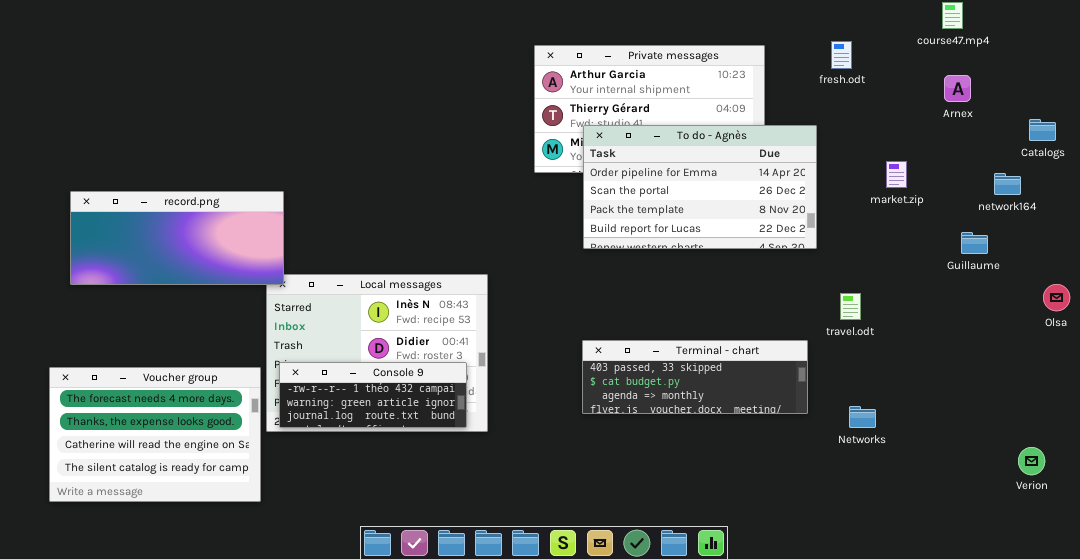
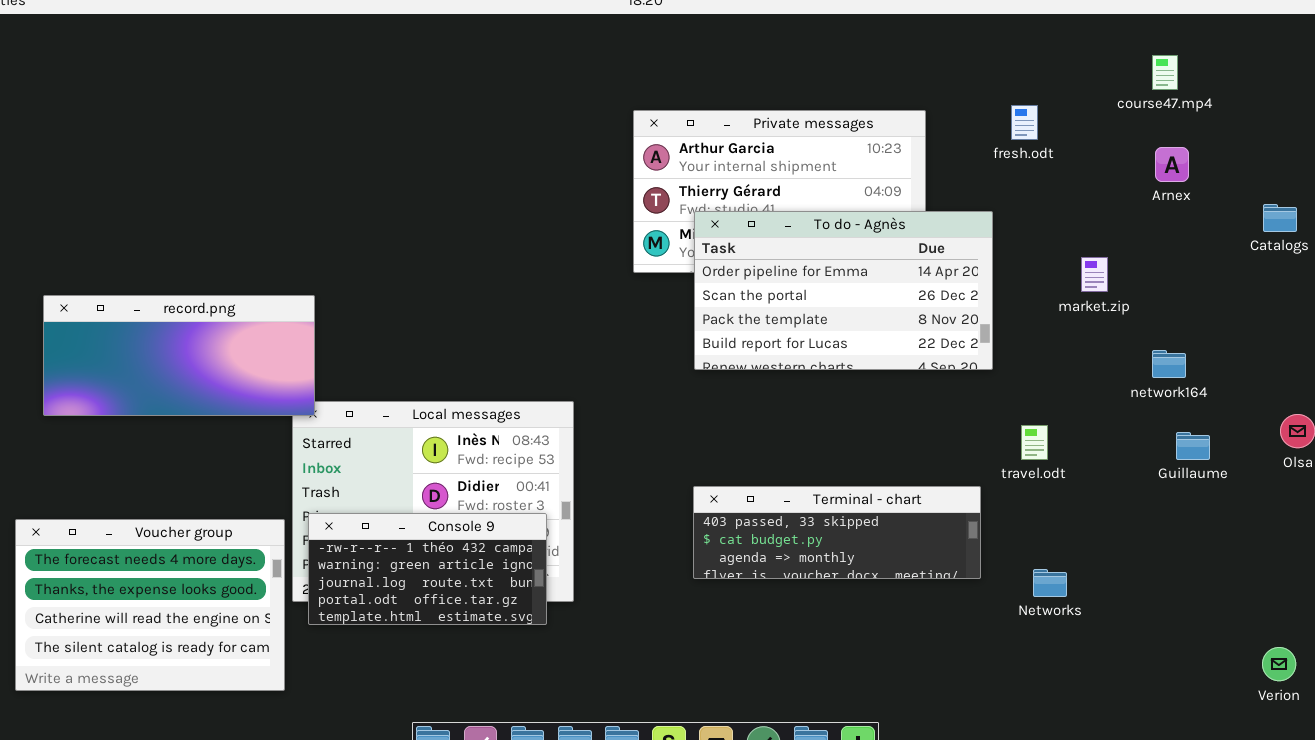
network164: [994,173,1021,195] -> [1152,350,1186,378], moved
Guillaume: [961,232,988,254] -> [1176,432,1210,460], moved
Console 9: [279,362,467,428] -> [308,513,547,625], resized
Verion: [1018,447,1045,475] -> [1262,647,1296,681], moved

